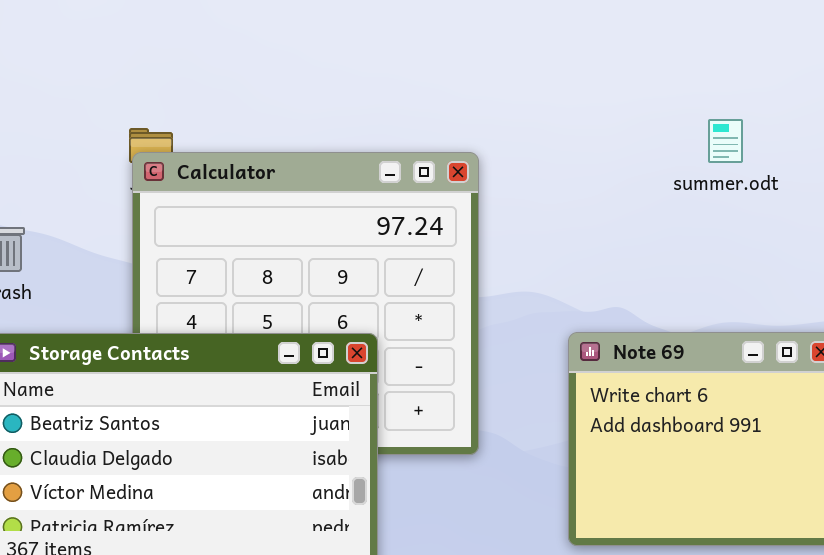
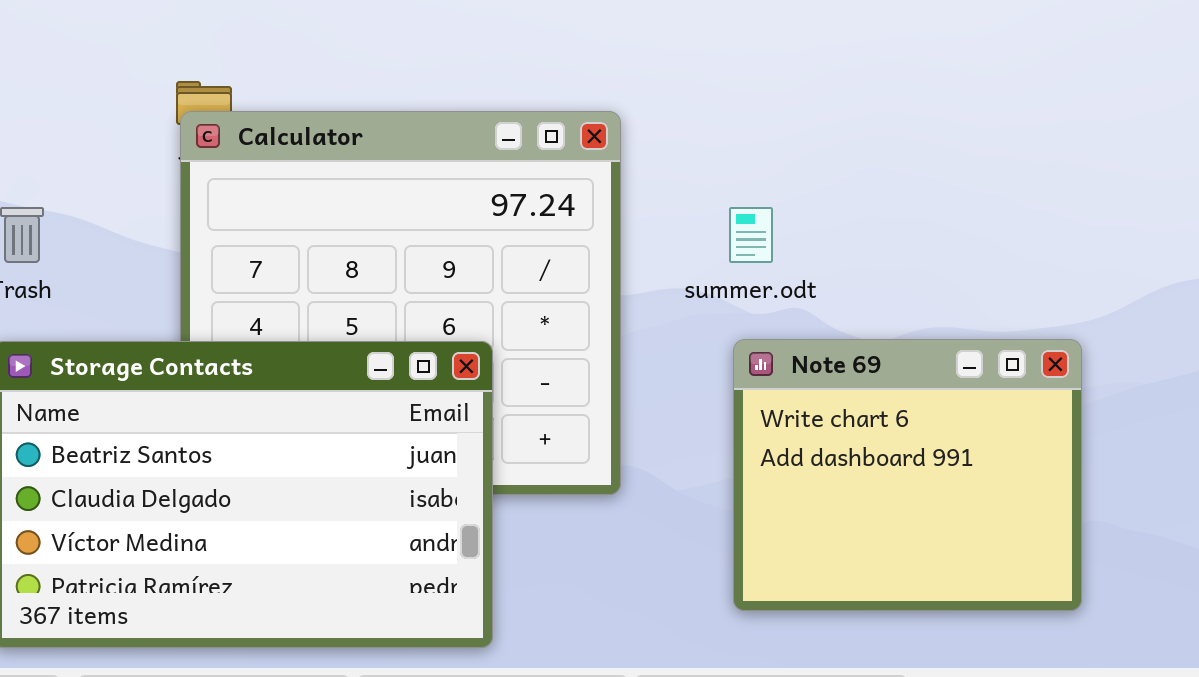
summer.odt: [708,119,743,163] -> [729,207,773,263], moved

